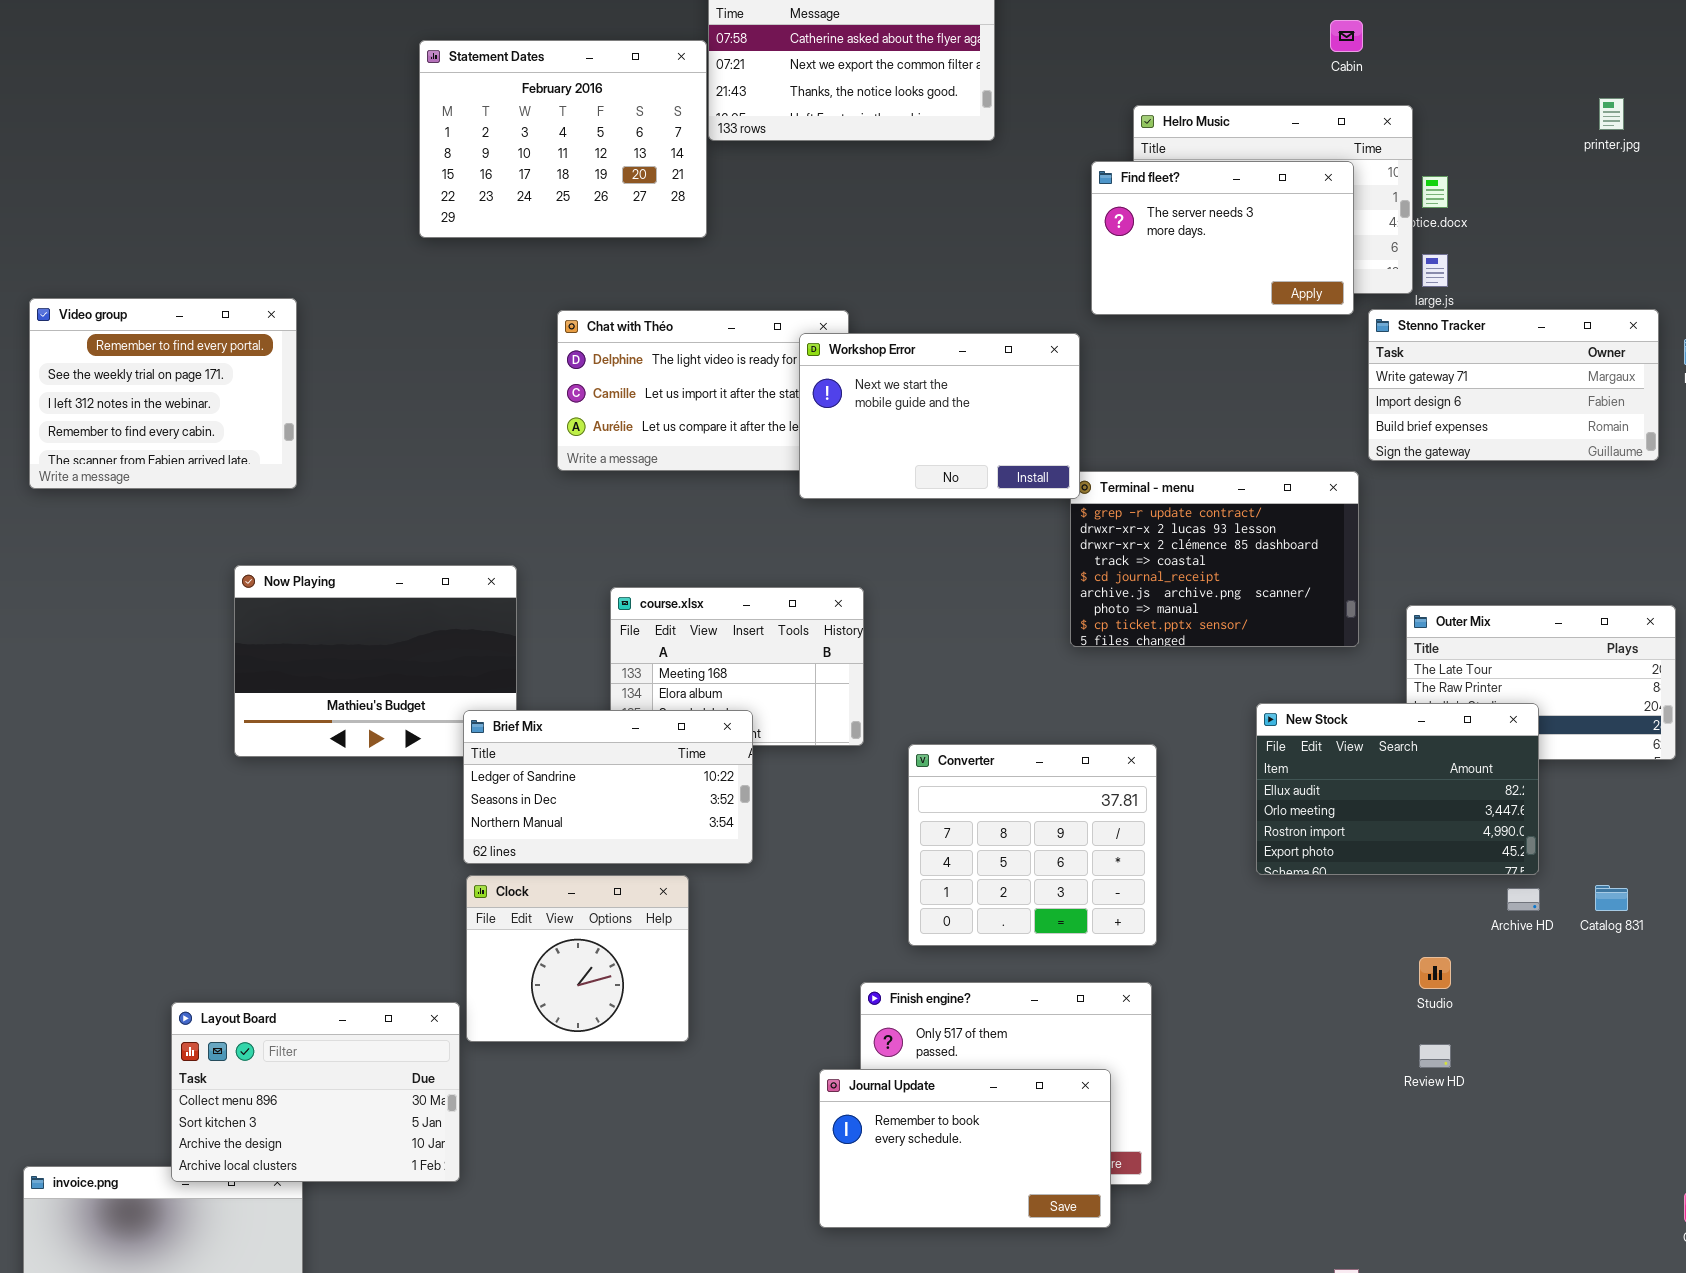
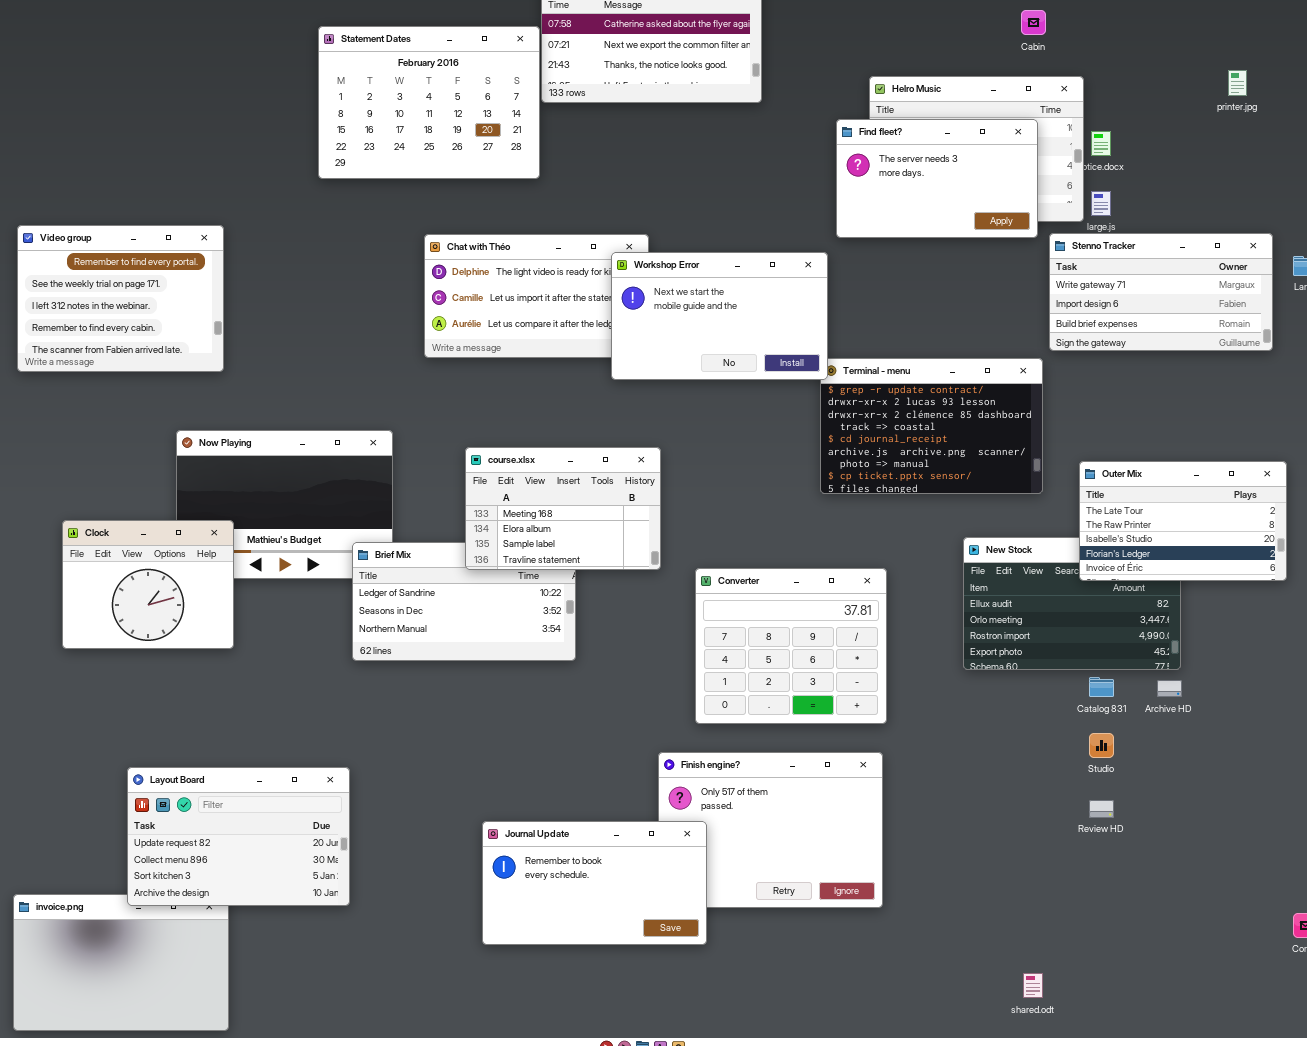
course.xlsx: [610,587,864,746] -> [465,447,661,570], raised
Outer Mix: [1406,605,1676,760] -> [1079,461,1287,581], raised
Clock: [466,875,689,1042] -> [62,520,234,649], moved
Catalog 831: [1595,885,1628,911] -> [1089,677,1114,697], moved
Layout Board: [171,1002,460,1182] -> [127,767,350,906], scrolled up 1 row
Journal Update: [819,1069,1111,1228] -> [482,821,707,945], moved

